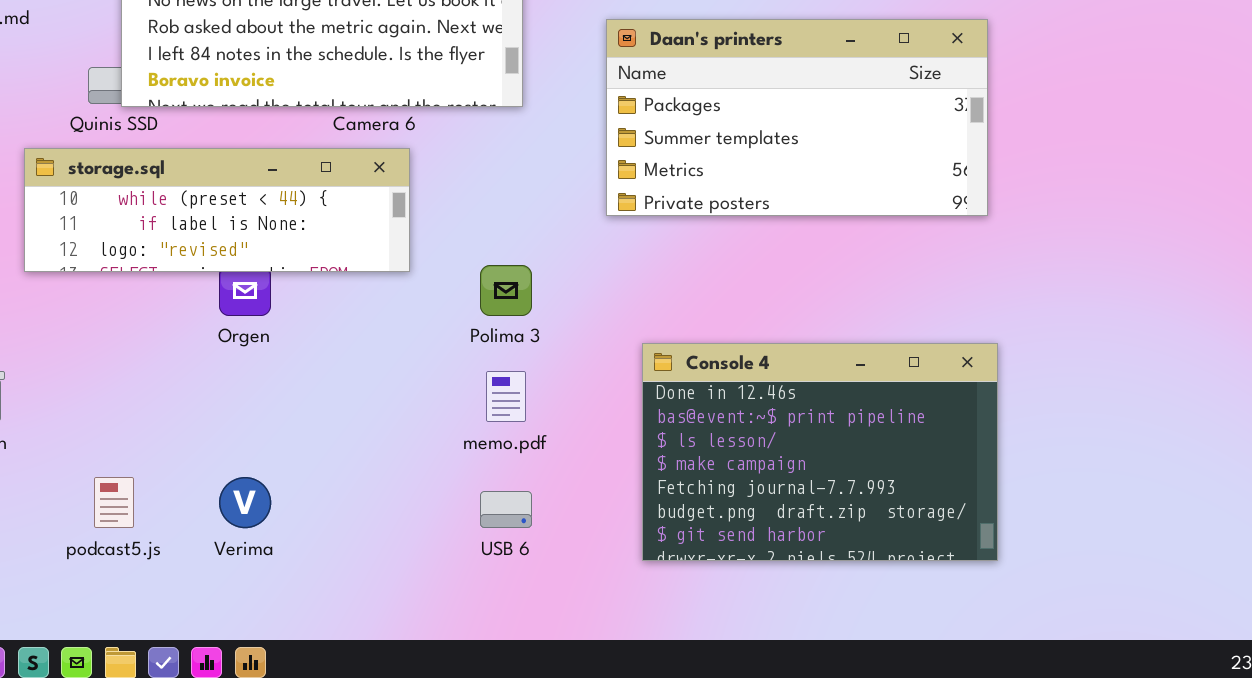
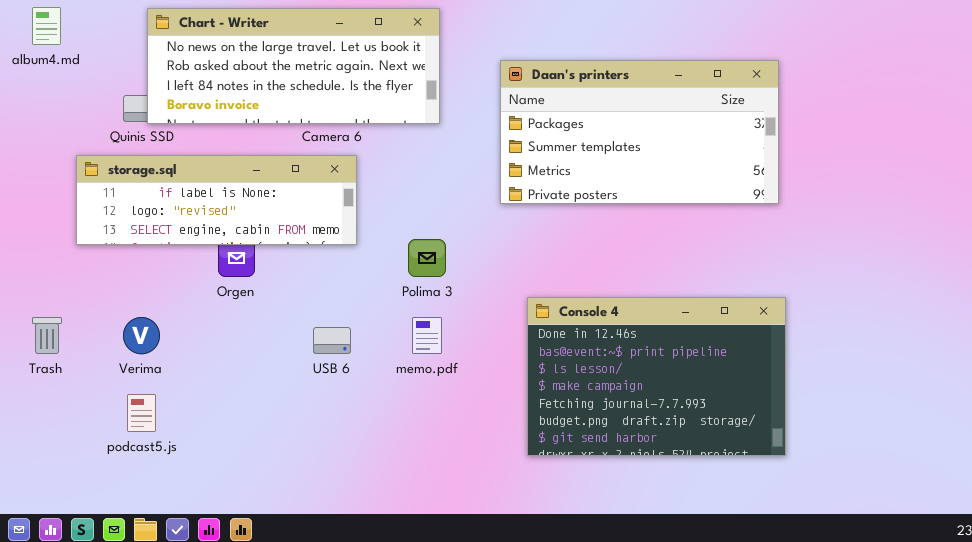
storage.sql: [24,148,410,272] -> [76,155,357,245], scrolled down 1 row
Verima: [219,477,271,528] -> [123,317,160,354], moved
USB 6: [480,491,532,528] -> [313,327,351,354], moved

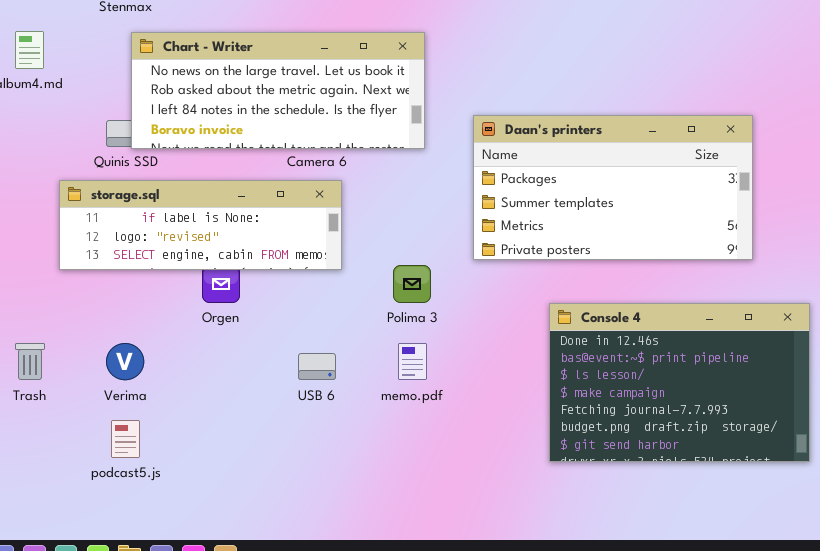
Daan's printers: [500,60,779,204] -> [473,115,753,260], moved
Console 4: [527,297,786,456] -> [549,303,810,462], moved

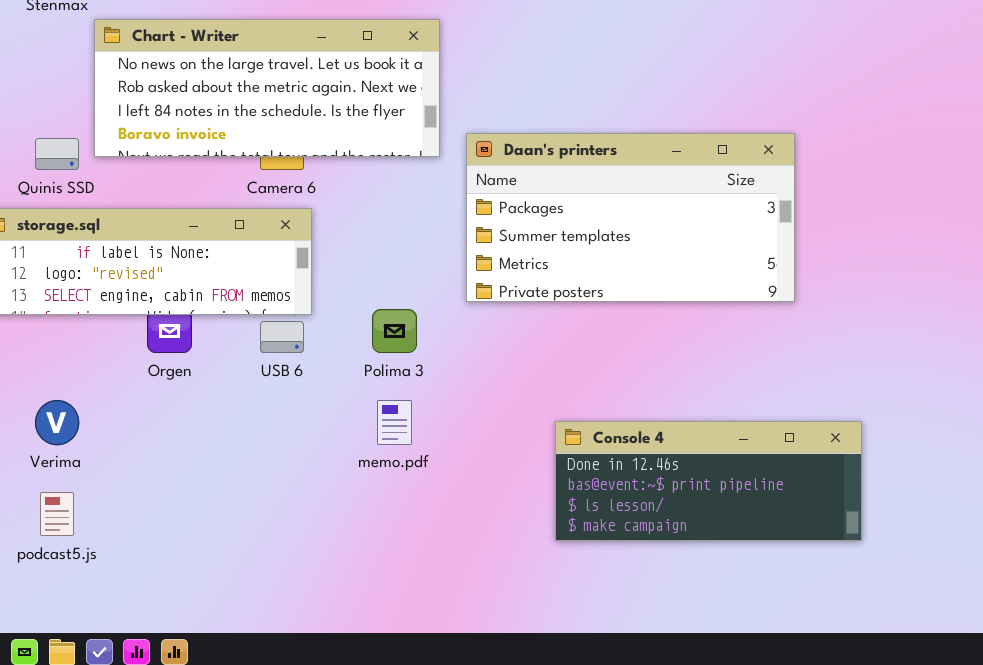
Chart - Writer: [131,32,425,149] -> [94,19,440,157], moved
Console 4: [549,303,810,462] -> [555,421,862,541], resized
USB 6: [298,353,336,380] -> [260,321,304,353], moved

